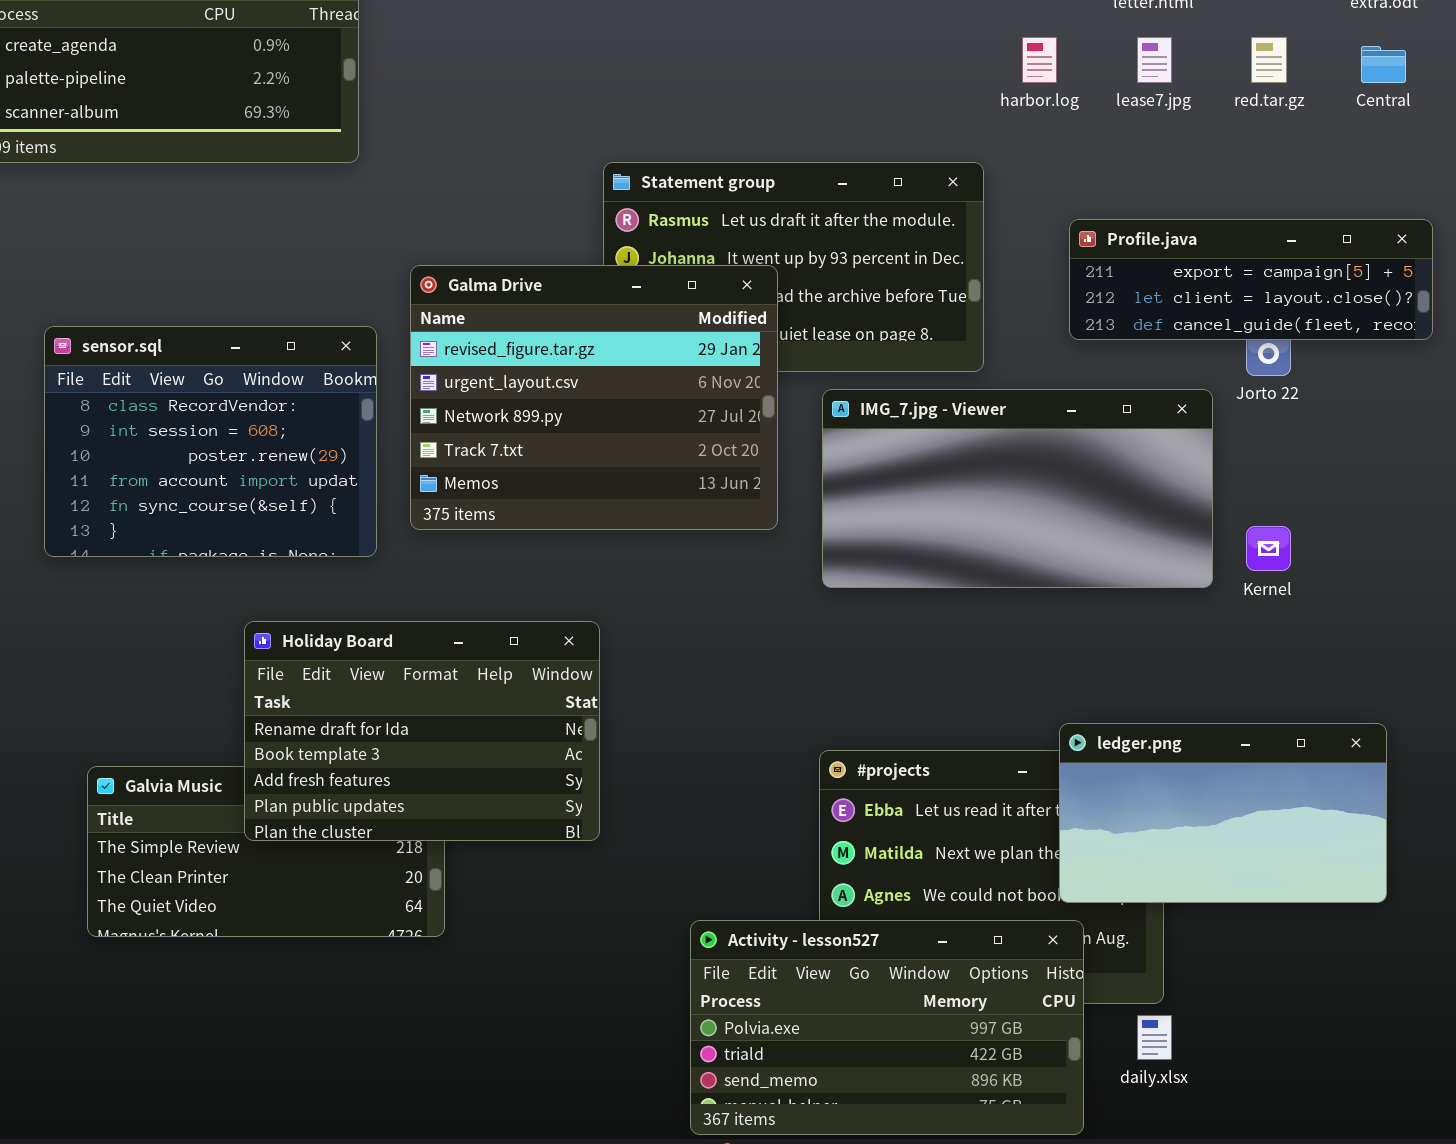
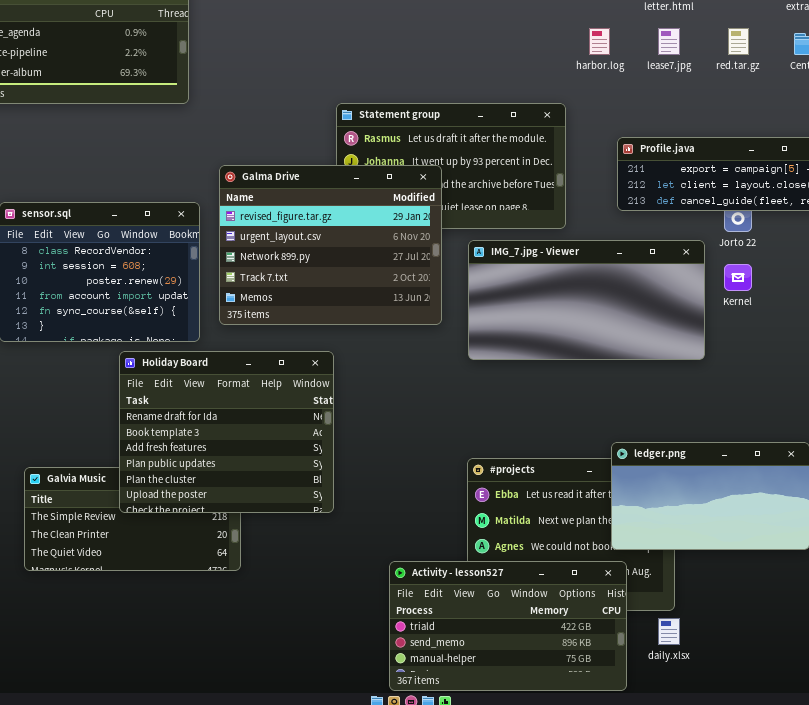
Kernel: [1246,526,1291,571] -> [724,264,752,291], moved
Holiday Board: [244,621,600,841] -> [119,351,334,513], resized
Activity - lesson527: [690,920,1084,1135] -> [389,561,627,691], scrolled down 1 row

